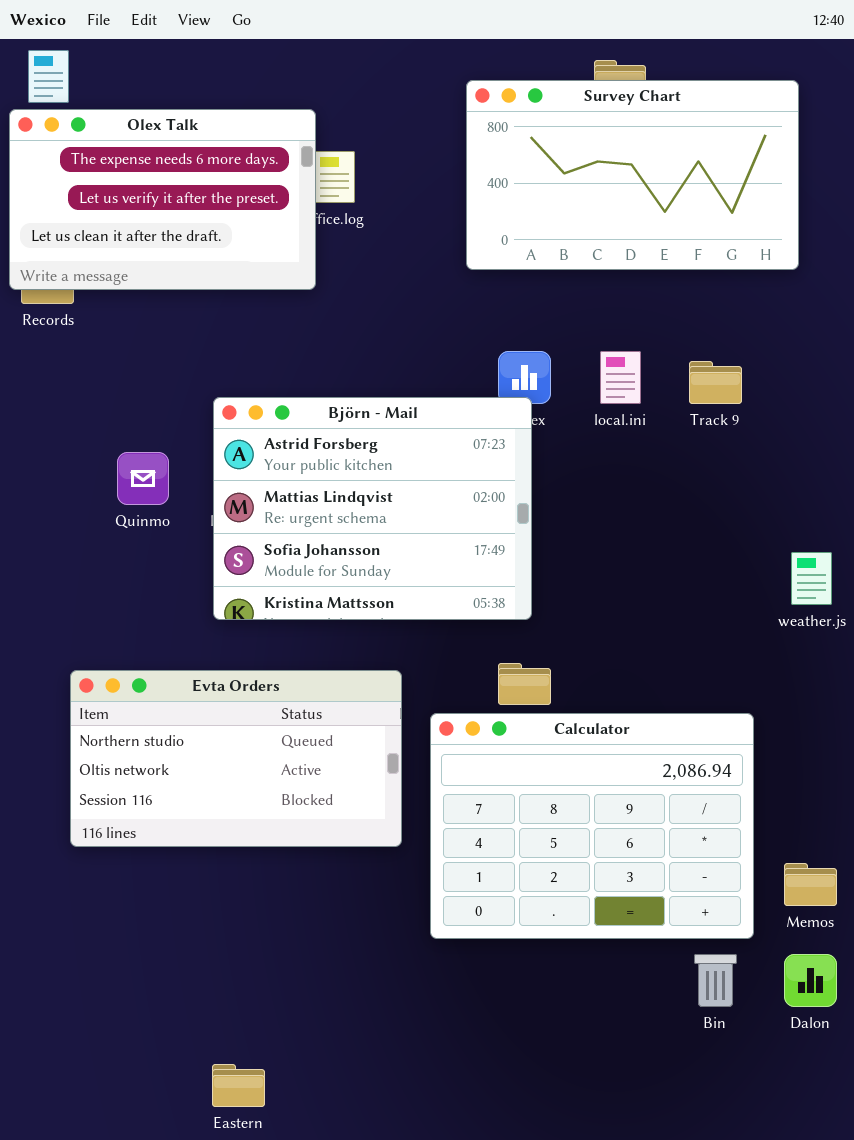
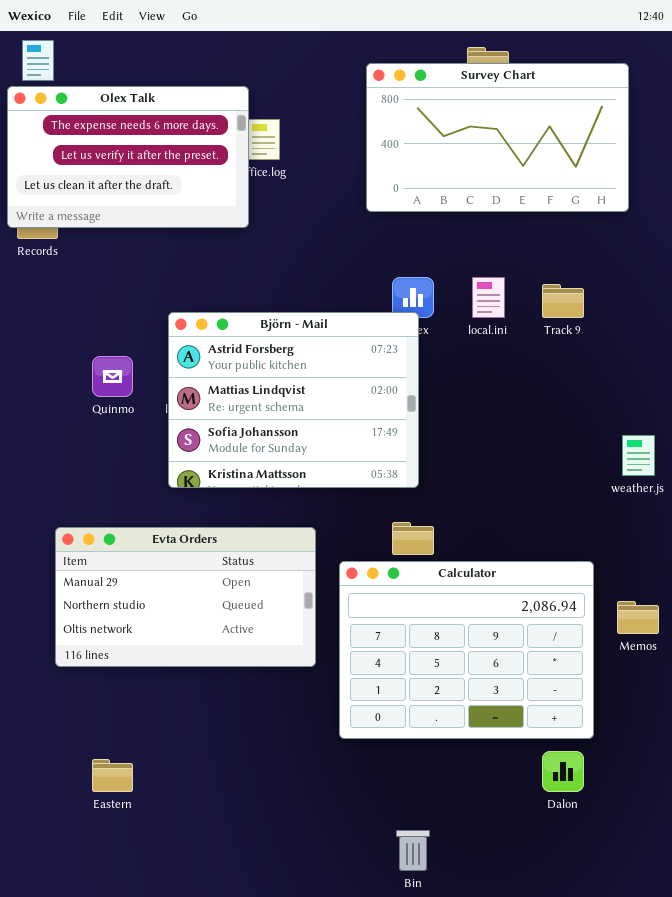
Evta Orders: [70,670,402,847] -> [55,527,316,667], scrolled up 1 row
Memos: [784,863,837,906] -> [617,601,659,634], moved
Bin: [694,954,737,1007] -> [396,830,430,871], moved
Dalon: [784,954,837,1007] -> [542,751,584,792], moved
Eastern: [212,1064,265,1107] -> [92,759,133,792], moved

